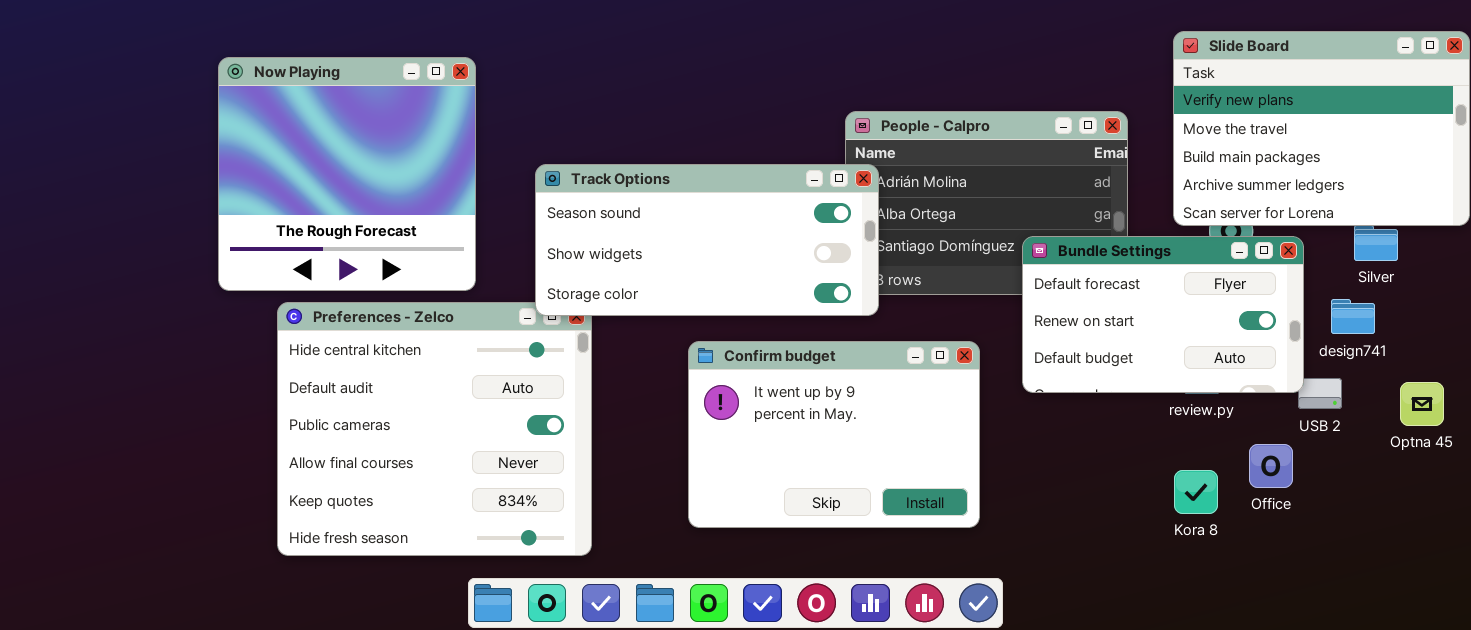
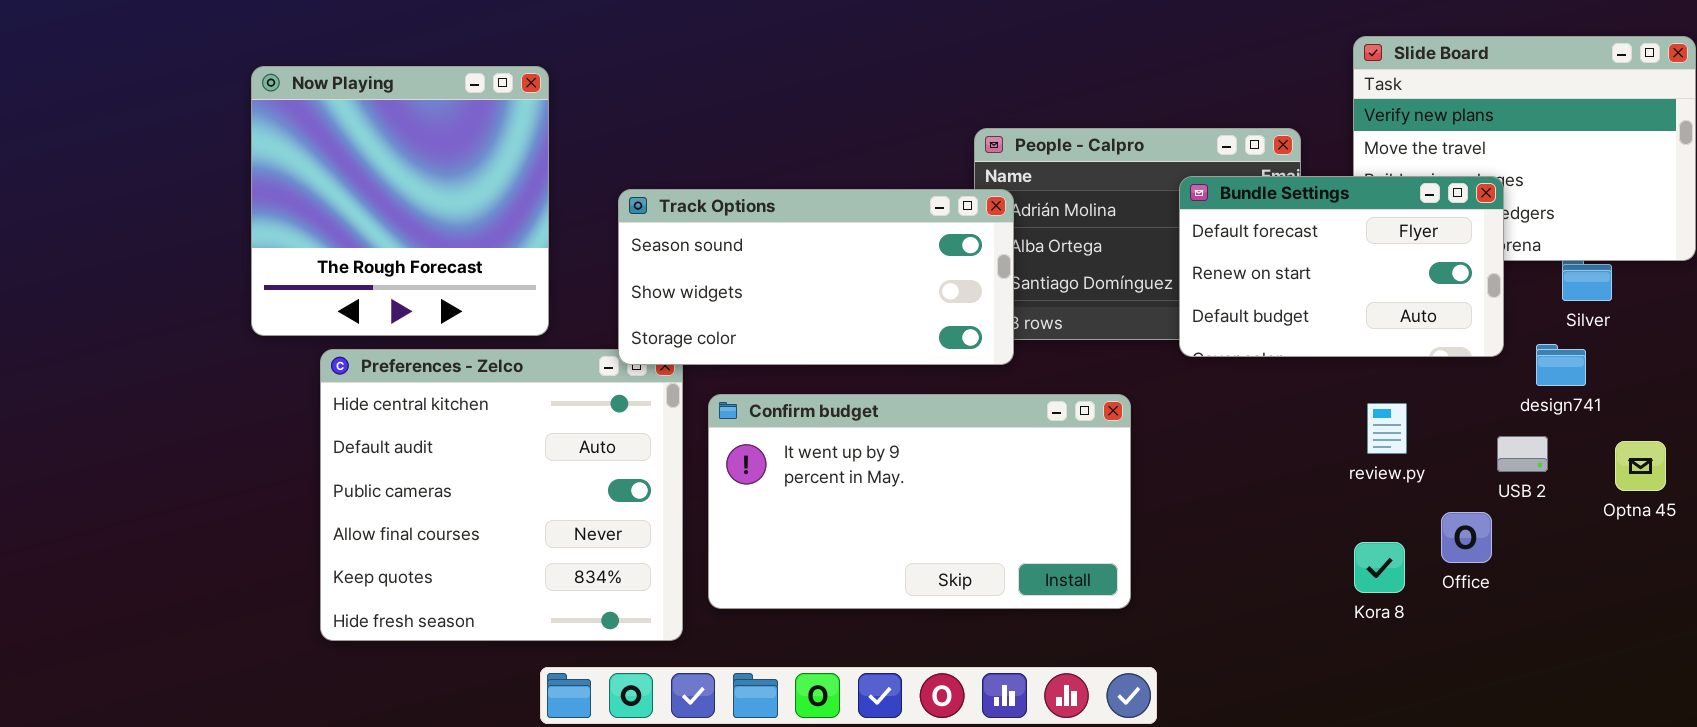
Bundle Settings: [1022,236,1304,393] -> [1179,176,1504,357], moved
Confirm budget: [688,341,980,528] -> [708,394,1131,609], resized

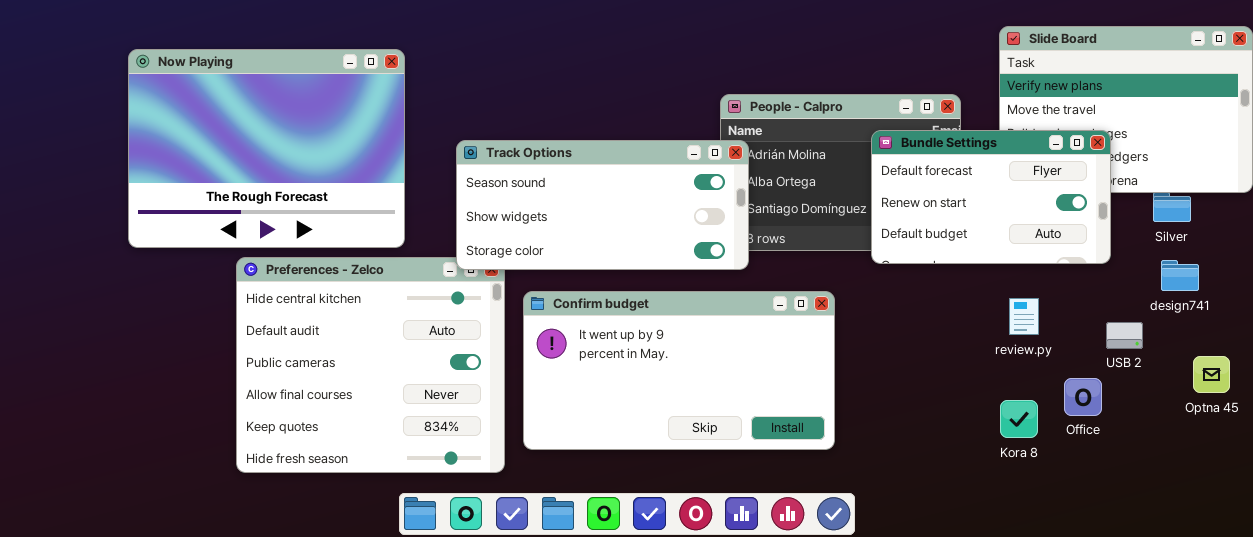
Now Playing: [251,66,549,336] -> [128,49,405,248], resized
design741: [1536,344,1586,386] -> [1161,260,1199,291], moved
Optna 45: [1615,441,1666,491] -> [1193,356,1230,393], moved

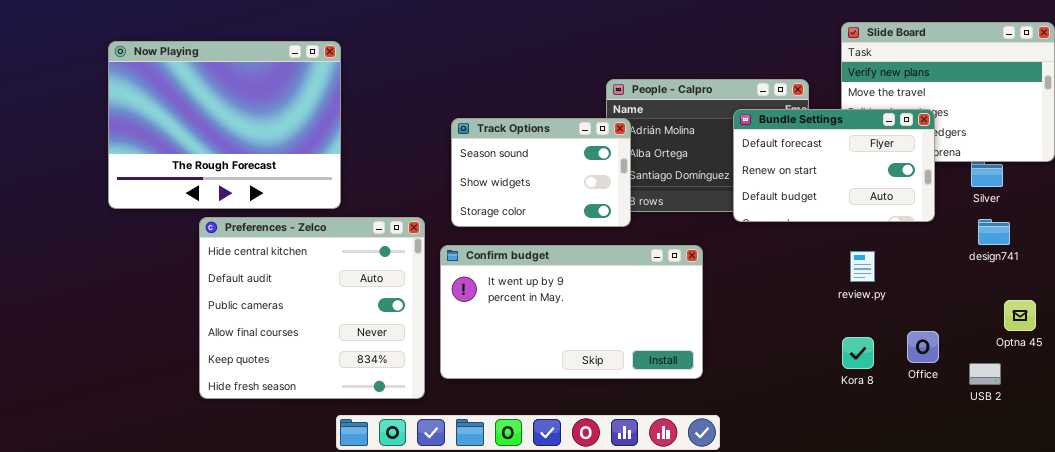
Track Options: [456,140,749,270] -> [451,118,631,227], resized
USB 2: [1106,322,1143,349] -> [969,363,1001,385], moved
Office: [1064,378,1102,416] -> [907,331,939,363], moved

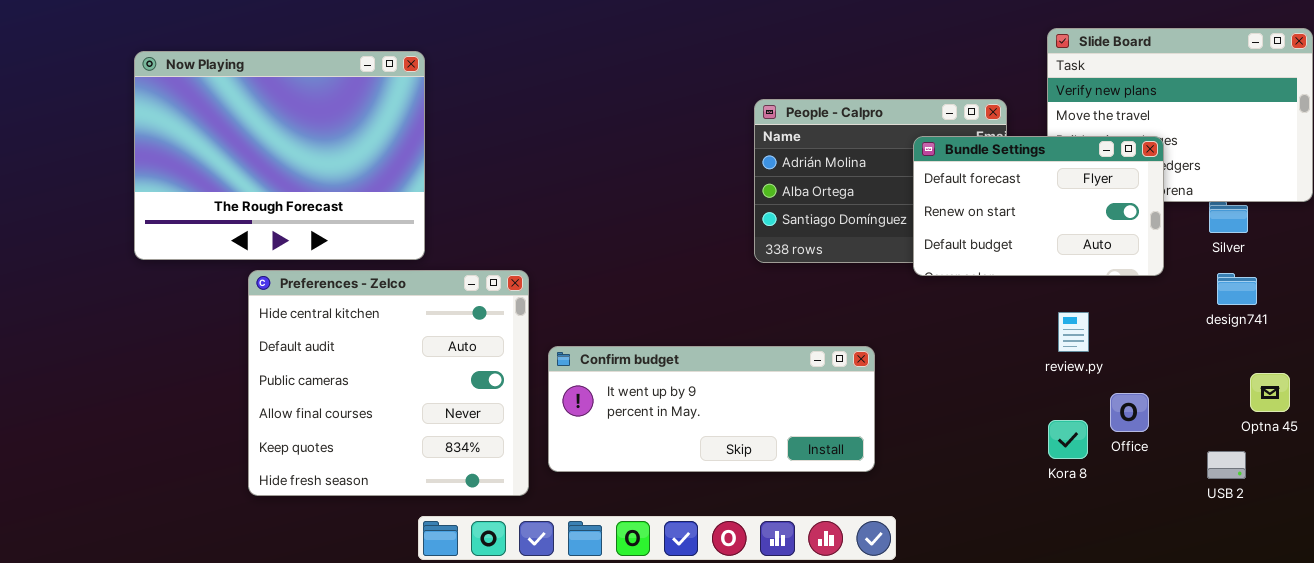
Track Options: [451,118,631,227] -> none, closed
Confirm budget: [440,245,703,379] -> [548,346,875,472], resized
Office: [907,331,939,363] -> [1110,393,1149,432], moved

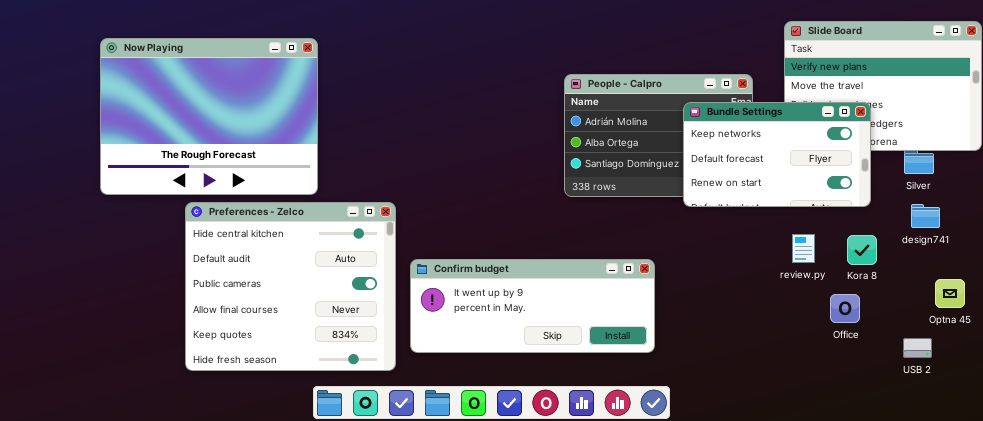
Bundle Settings: [913,136,1164,276] -> [683,102,871,207], scrolled up 1 row
Kora 8: [1048,420,1088,459] -> [847,235,877,265], moved

